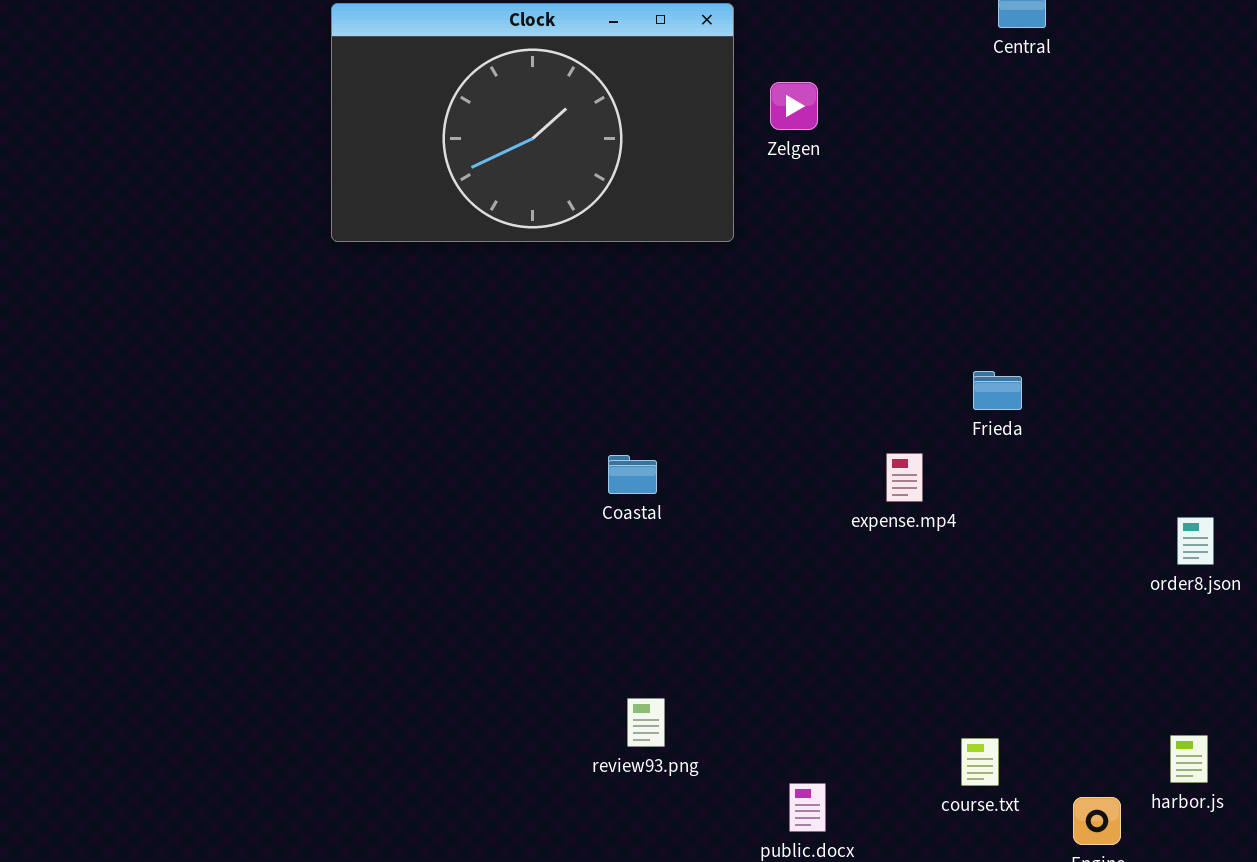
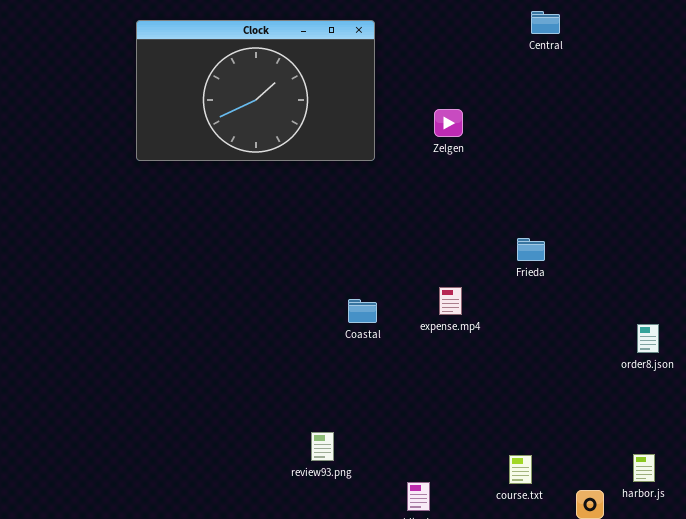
Zelgen: [770,82,818,130] -> [434,109,463,137], moved
expense.mp4: [886,453,923,502] -> [439,287,462,315], moved
Coastal: [608,455,657,494] -> [348,299,377,323], moved

